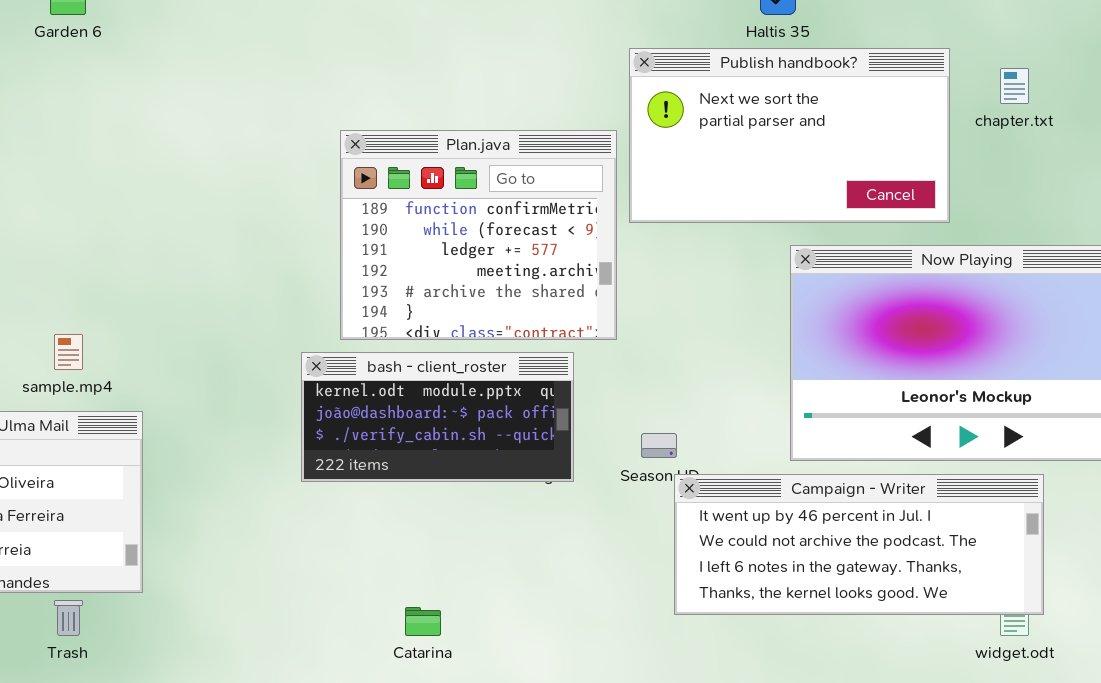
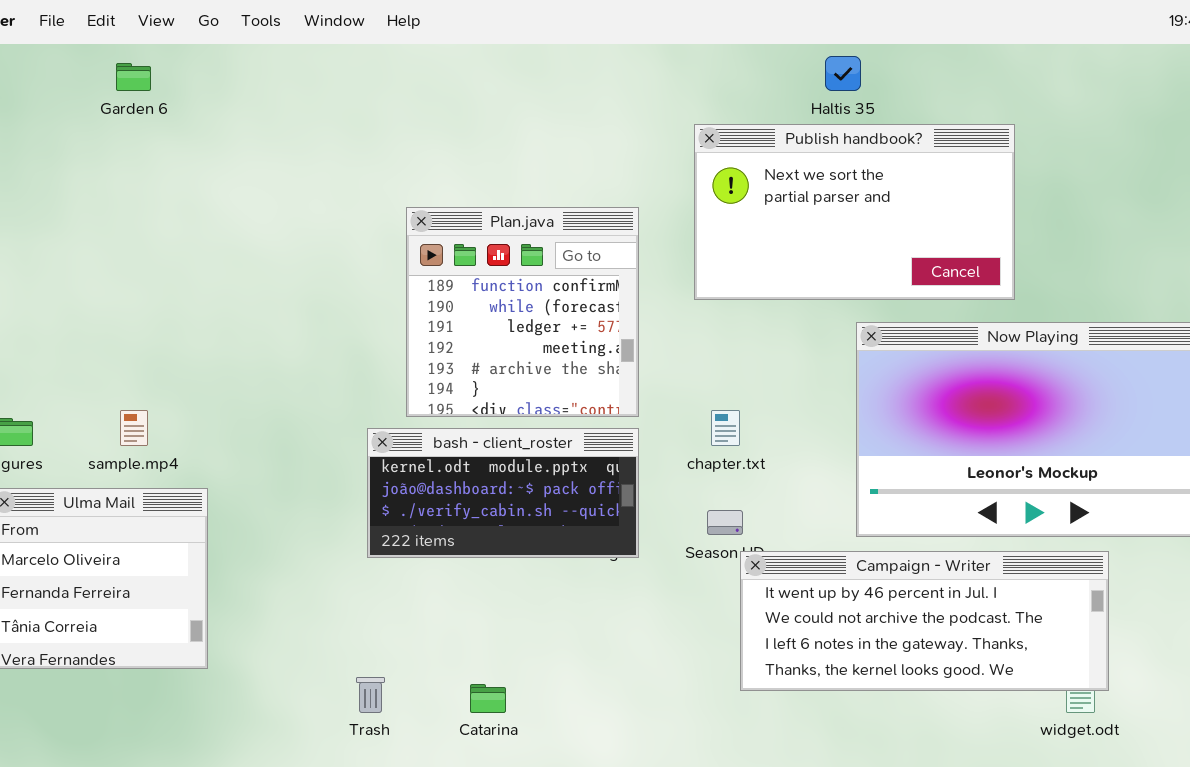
chapter.txt: [1000,68,1029,104] -> [711,410,740,446], moved
Plan.java: [340,130,617,340] -> [406,207,639,417], resized
Trash: [54,600,83,636] -> [356,677,385,713], moved

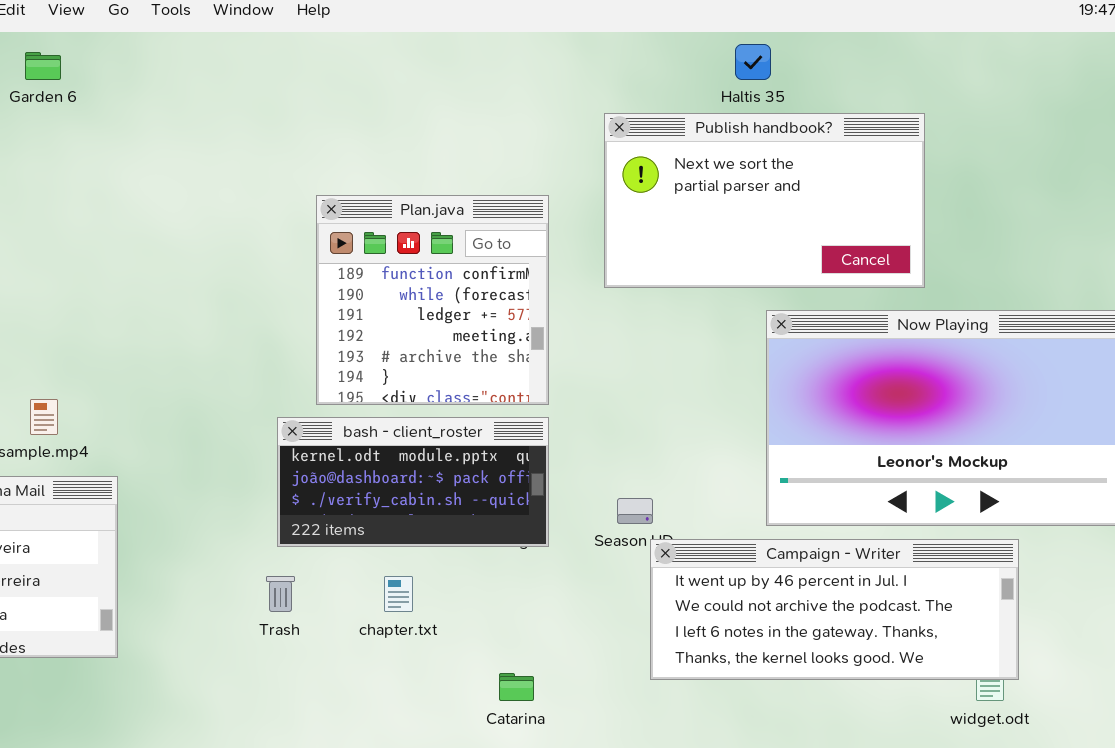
chapter.txt: [711,410,740,446] -> [384,576,413,612], moved
Trash: [356,677,385,713] -> [266,576,295,612], moved
Catarina: [470,684,506,713] -> [499,673,534,701], moved

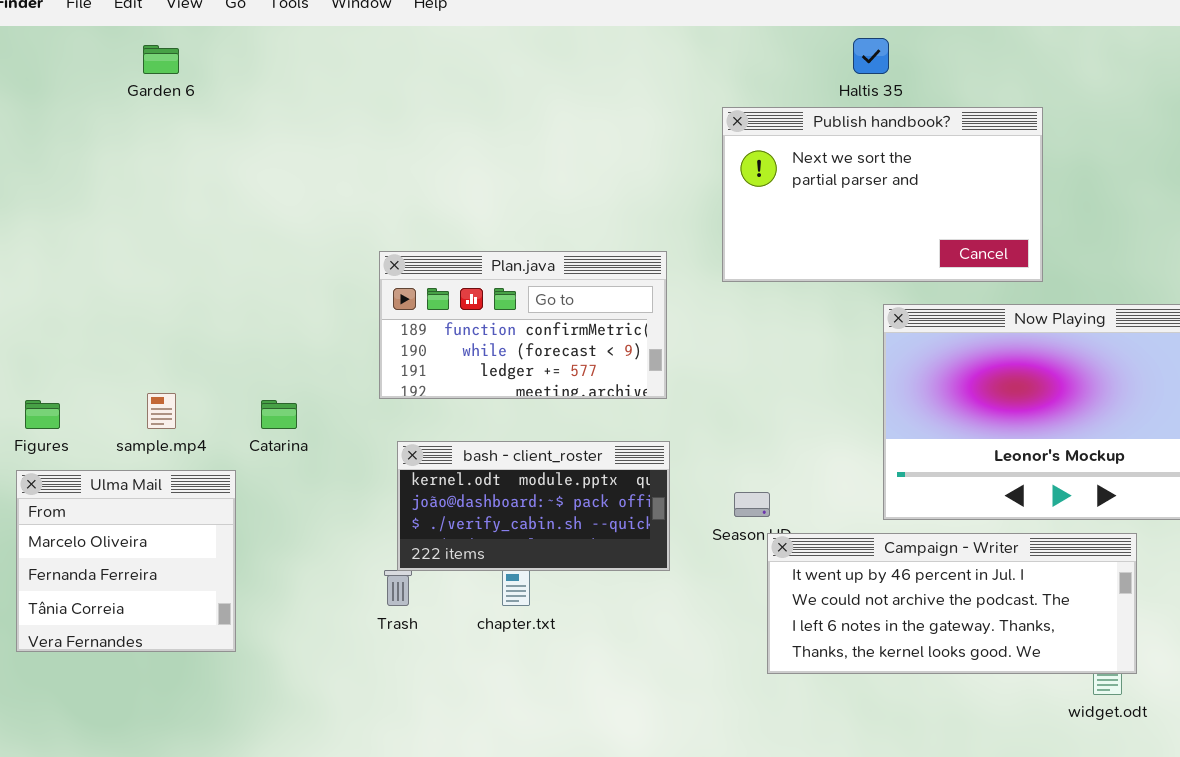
Plan.java: [316,195,549,405] -> [379,251,667,399], resized
bash - client_roster: [277,417,549,547] -> [397,441,670,571], moved
Catarina: [499,673,534,701] -> [261,400,297,429], moved

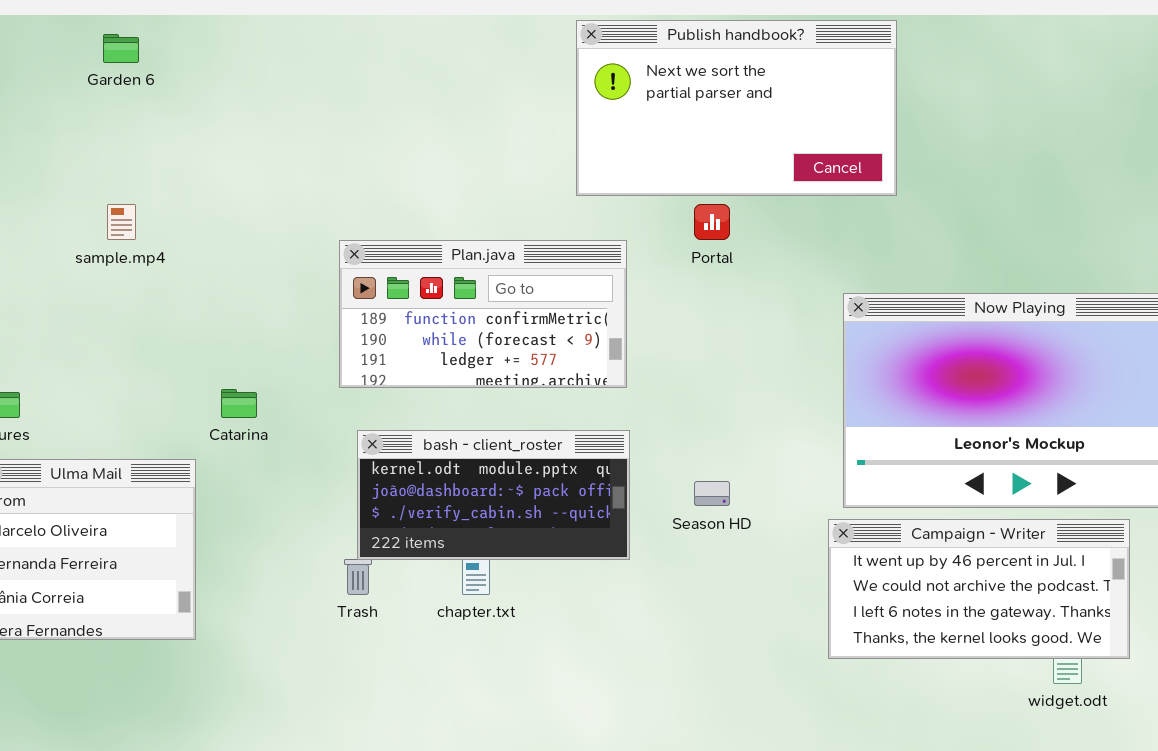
Publish handbook?: [722,107,1043,282] -> [576,20,897,196], moved
sample.mp4: [147,393,176,429] -> [107,204,136,240], moved
Campaign - Writer: [767,533,1137,674] -> [828,519,1130,659], moved, resized

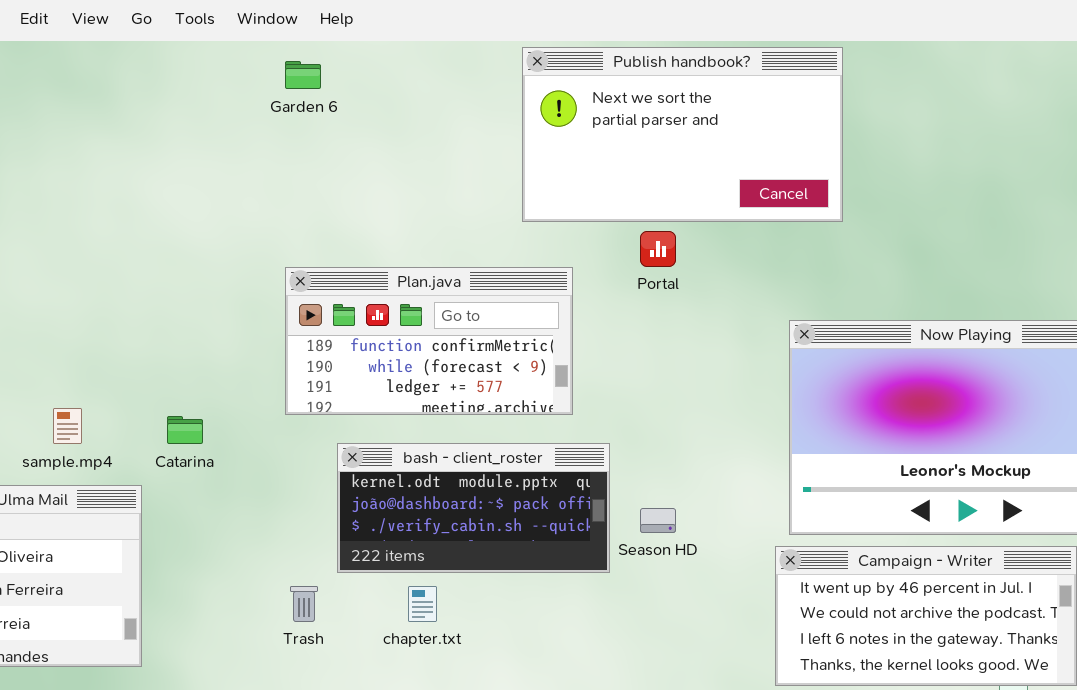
Garden 6: [103,34,139,63] -> [285,61,321,89], moved
sample.mp4: [107,204,136,240] -> [53,408,82,444], moved
bash - client_roster: [357,430,630,560] -> [337,443,610,573], moved

